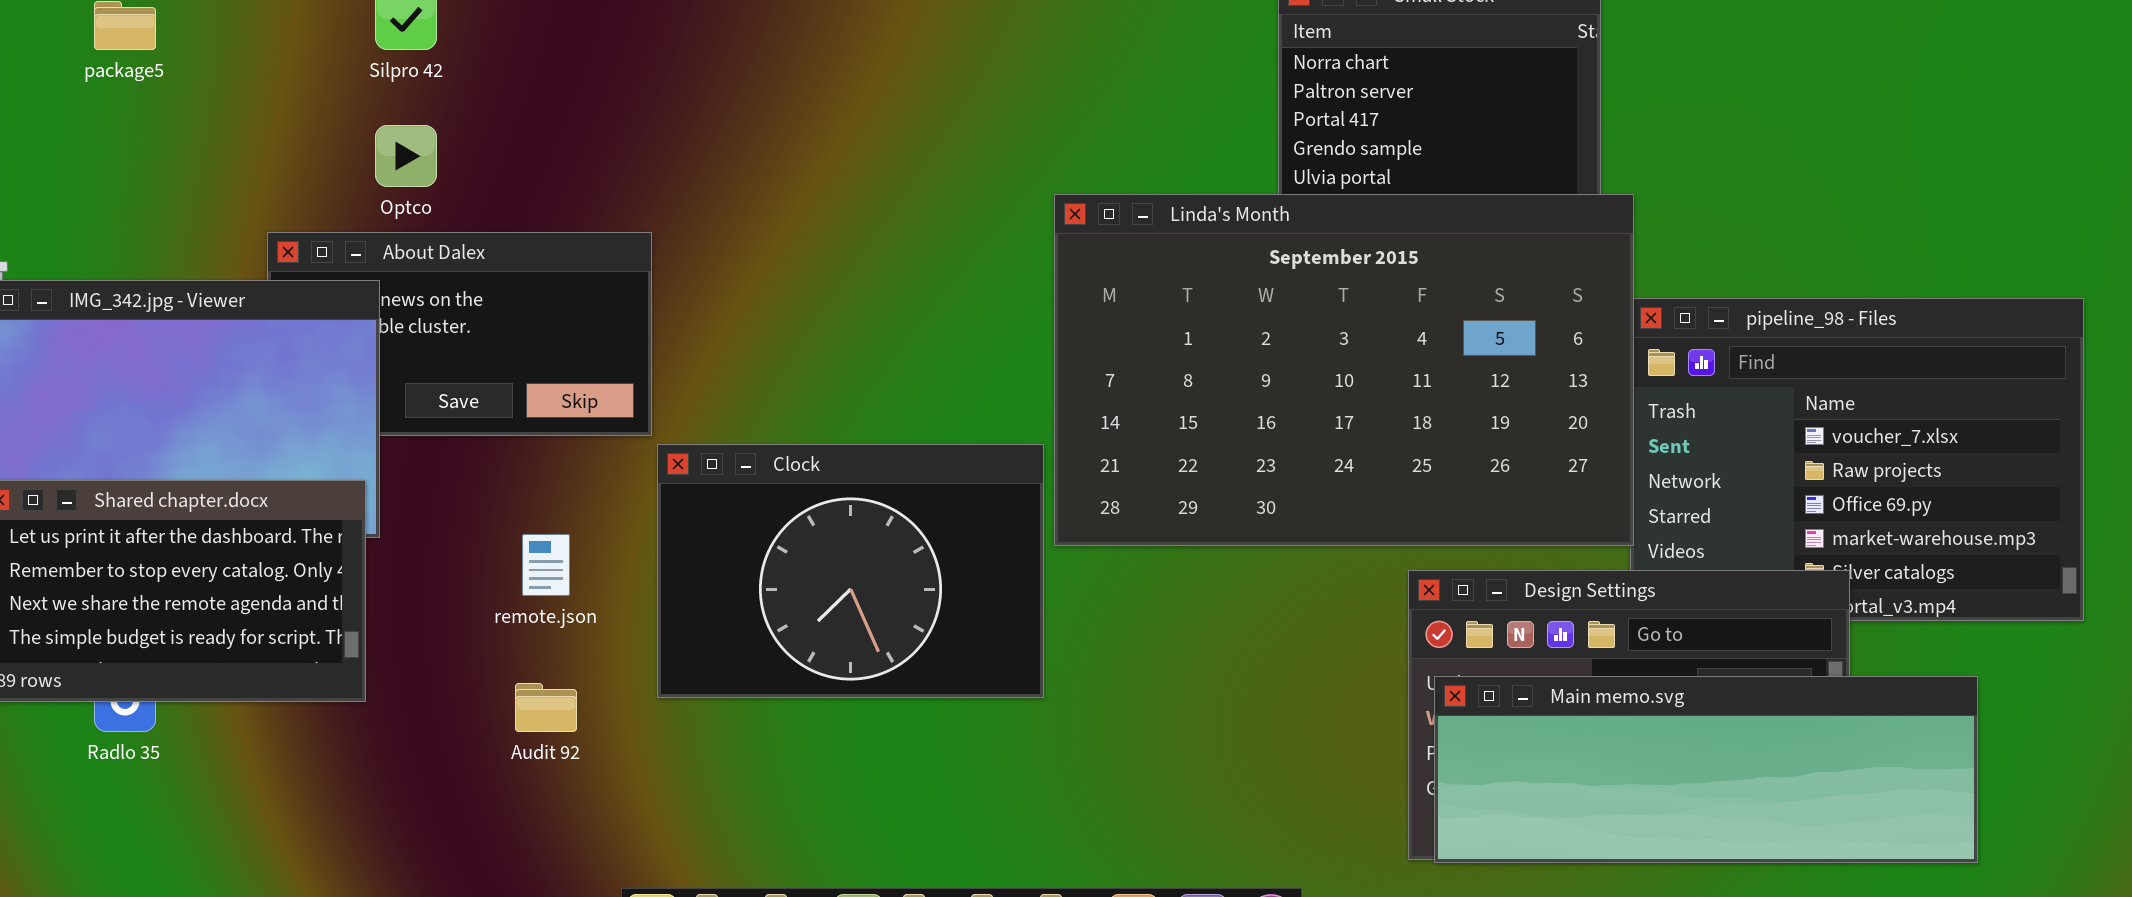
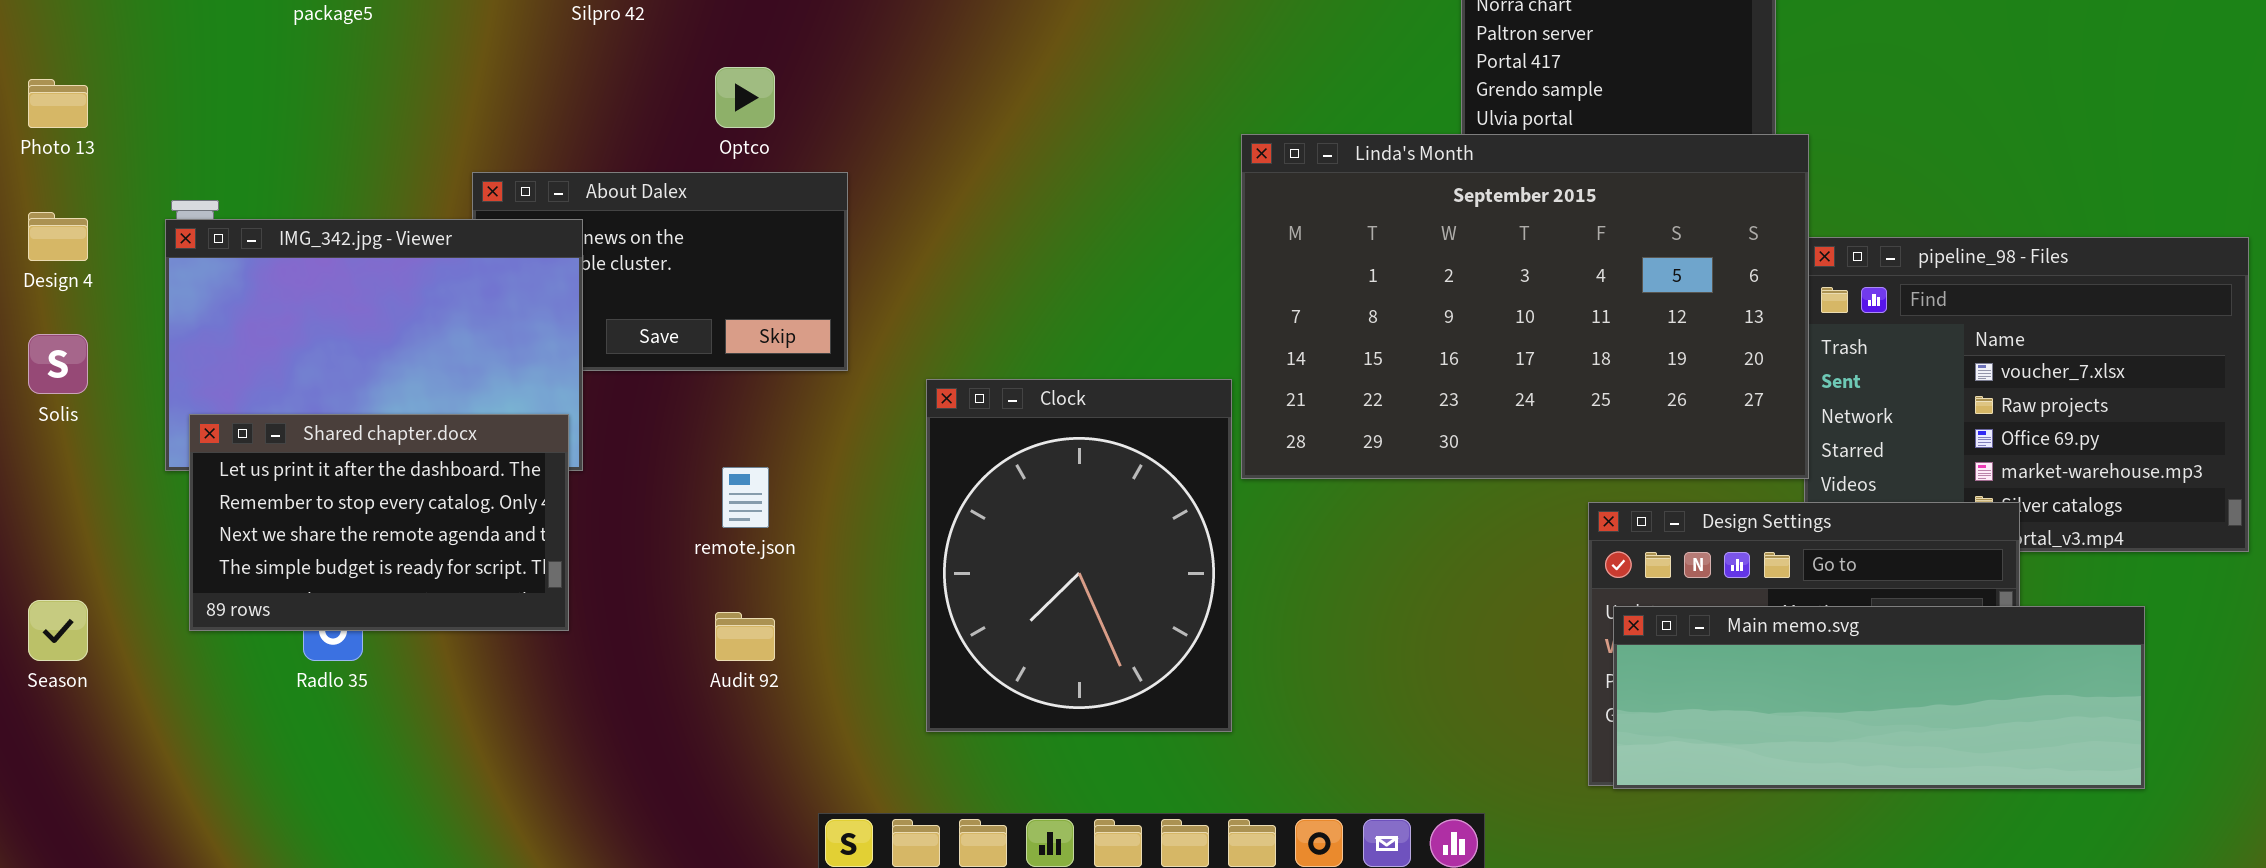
Optco: [375,125,437,187] -> [715,67,775,128], moved
Clock: [657,444,1044,698] -> [926,379,1232,732], resized

